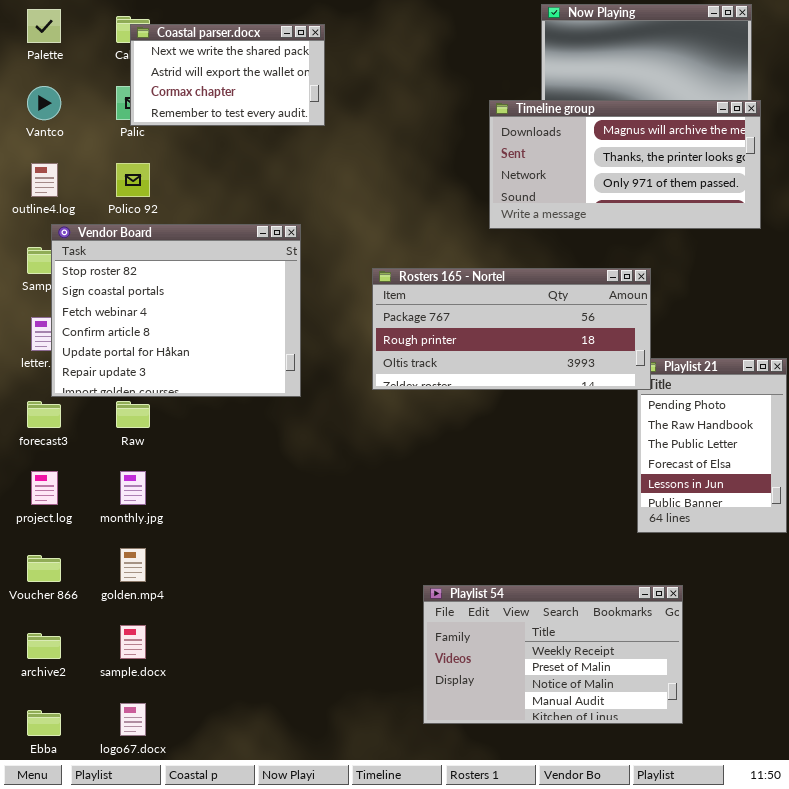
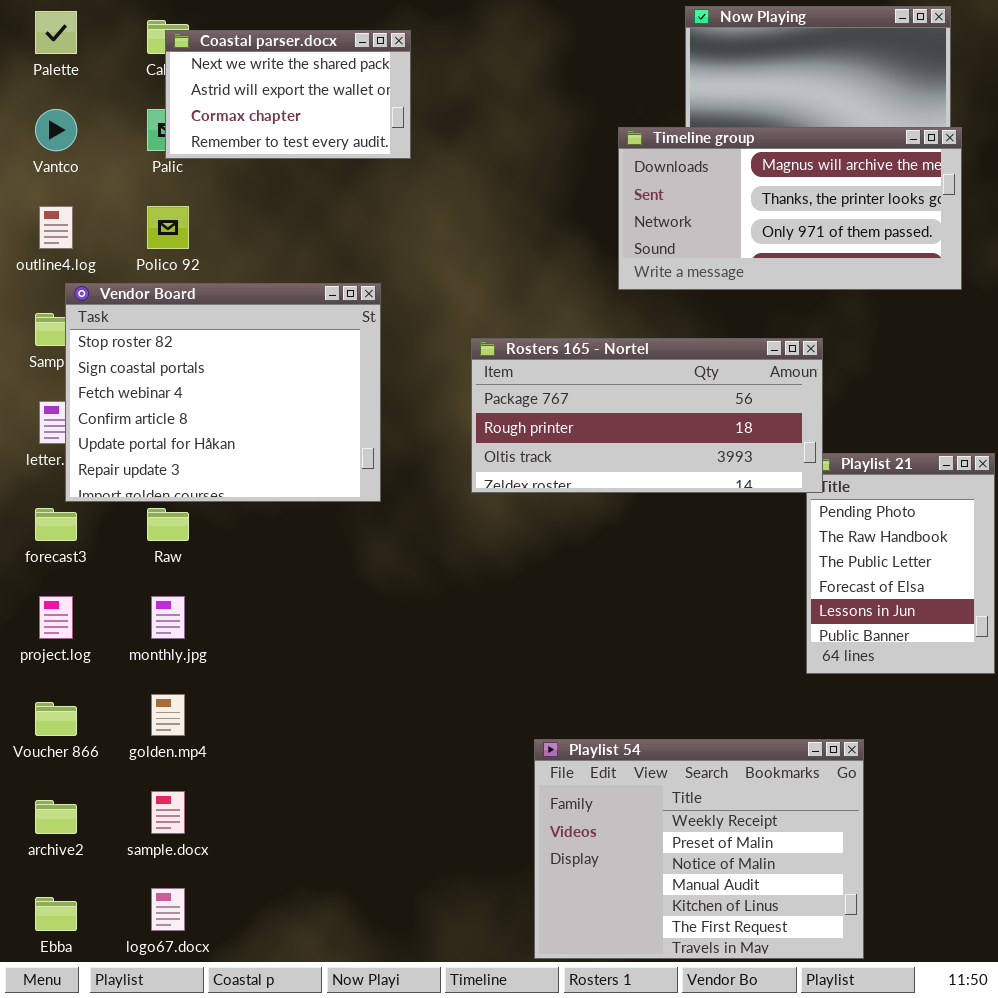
Playlist 54: [423,585,683,724] -> [534,739,864,959], resized

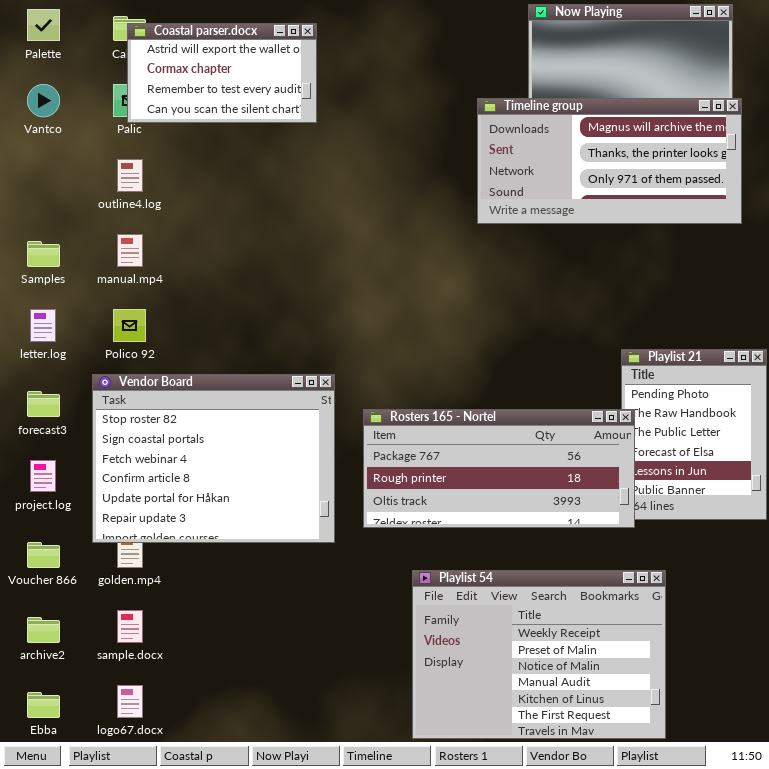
Coastal parser.docx: [165,30,411,159] -> [127,23,317,123], scrolled down 1 row
outline4.log: [39,206,73,249] -> [117,159,143,192], moved
Polico 92: [147,206,189,249] -> [113,309,146,342], moved
Vendor Board: [65,283,381,502] -> [92,374,335,543], moved
Rosters 165 - Nortel: [471,338,823,493] -> [363,409,635,528], moved

